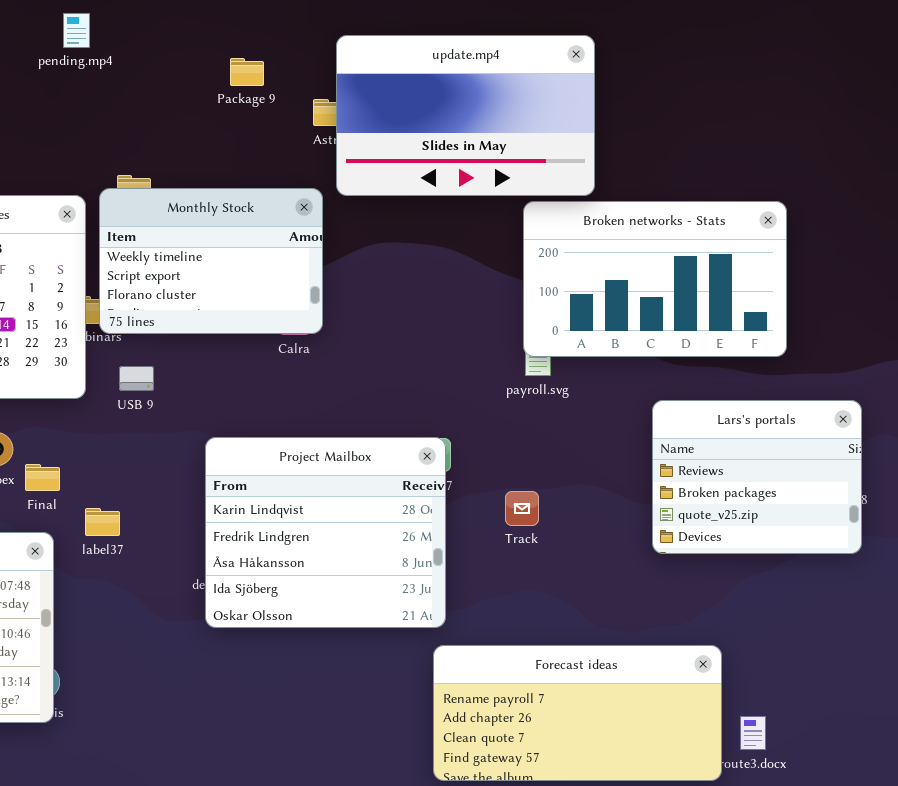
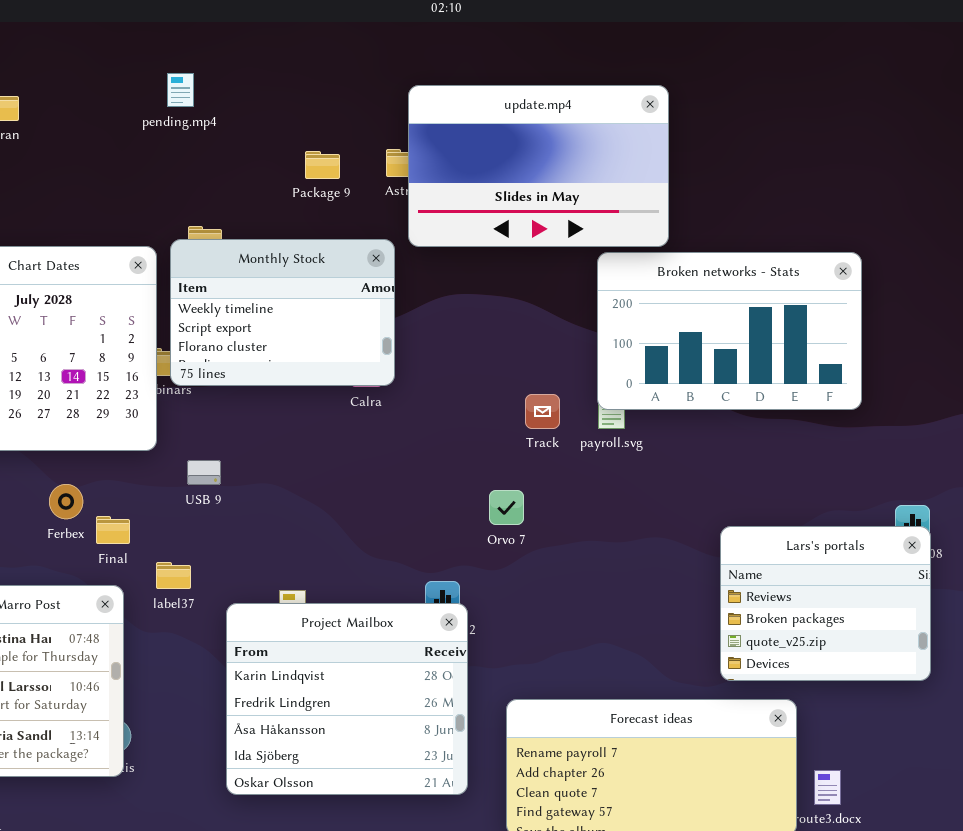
pending.mp4: [63,13,90,48] -> [167,73,194,107], moved
Package 9: [230,58,264,86] -> [305,151,340,179], moved
USB 9: [119,366,154,391] -> [187,460,221,485], moved
Lars's portals: [652,400,862,554] -> [720,526,931,681], moved
Project Mailbox: [205,437,446,628] -> [226,603,468,795], moved
Track: [505,491,539,526] -> [525,394,560,429], moved

